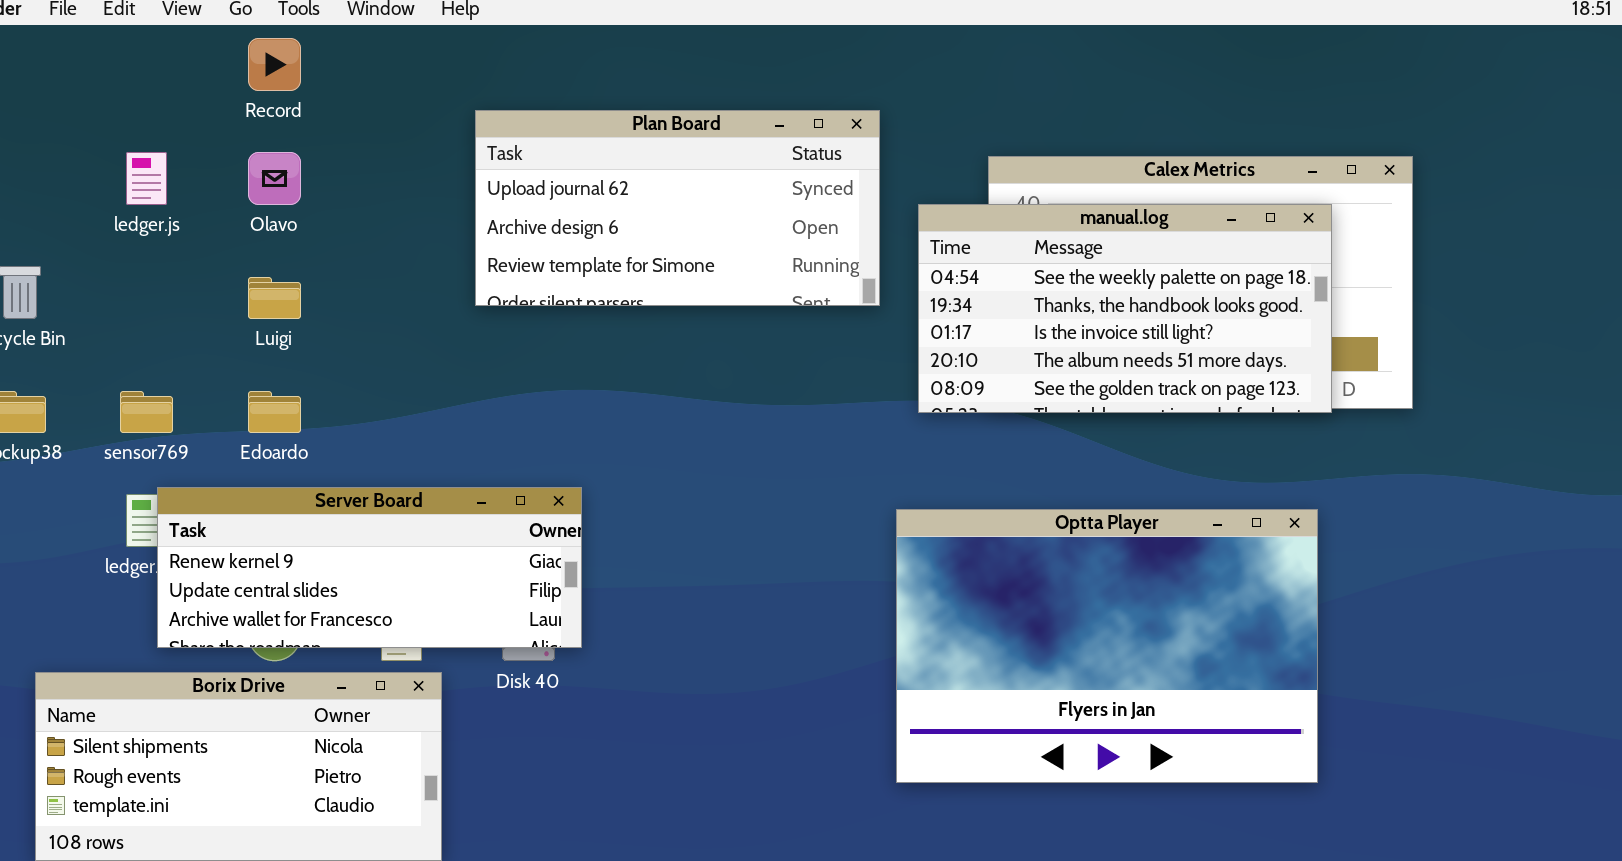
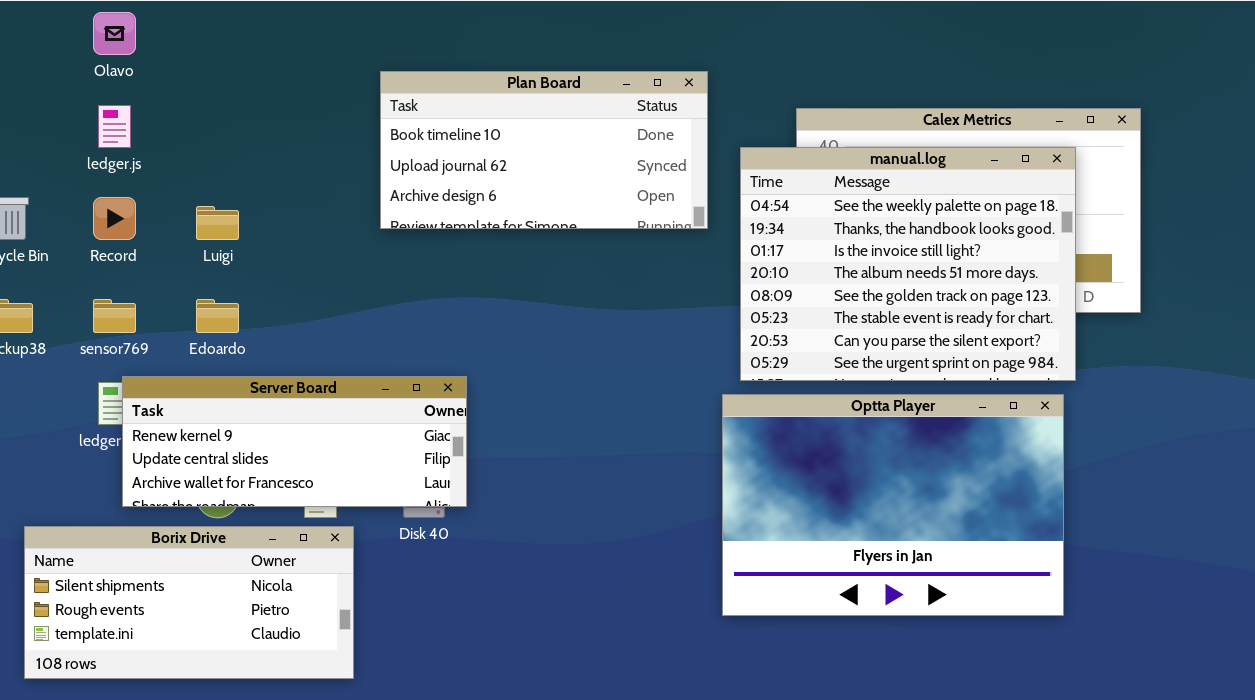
Record: [248,38,301,91] -> [93,197,136,240], moved
Plan Board: [475,110,880,306] -> [380,71,708,229], scrolled up 1 row
Olavo: [248,152,301,205] -> [93,12,136,55], moved
manual.log: [918,204,1332,413] -> [740,147,1076,381], resized

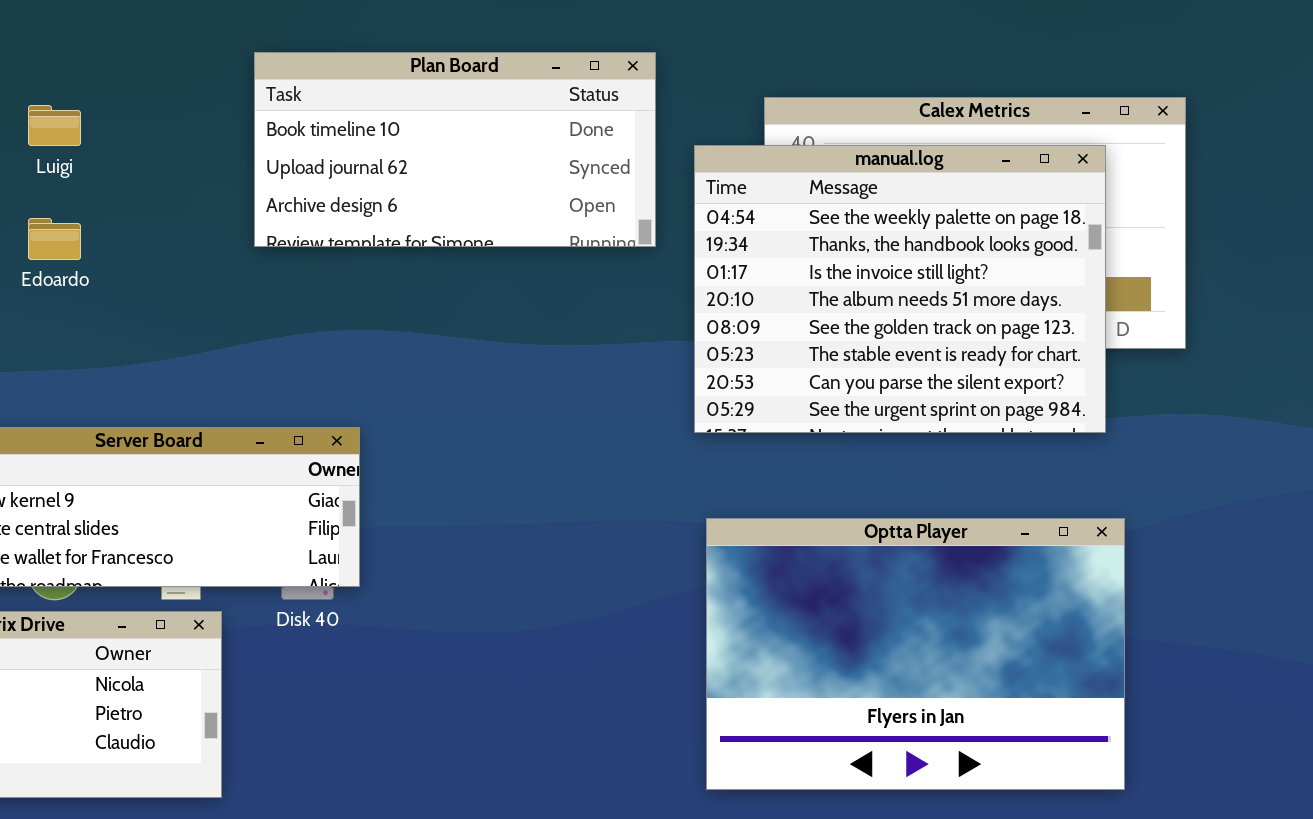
Luigi: [196,206,239,240] -> [28,105,81,146], moved
Edoardo: [196,299,239,333] -> [28,218,81,260], moved
Optta Player: [722,394,1064,616] -> [706,518,1125,790], moved

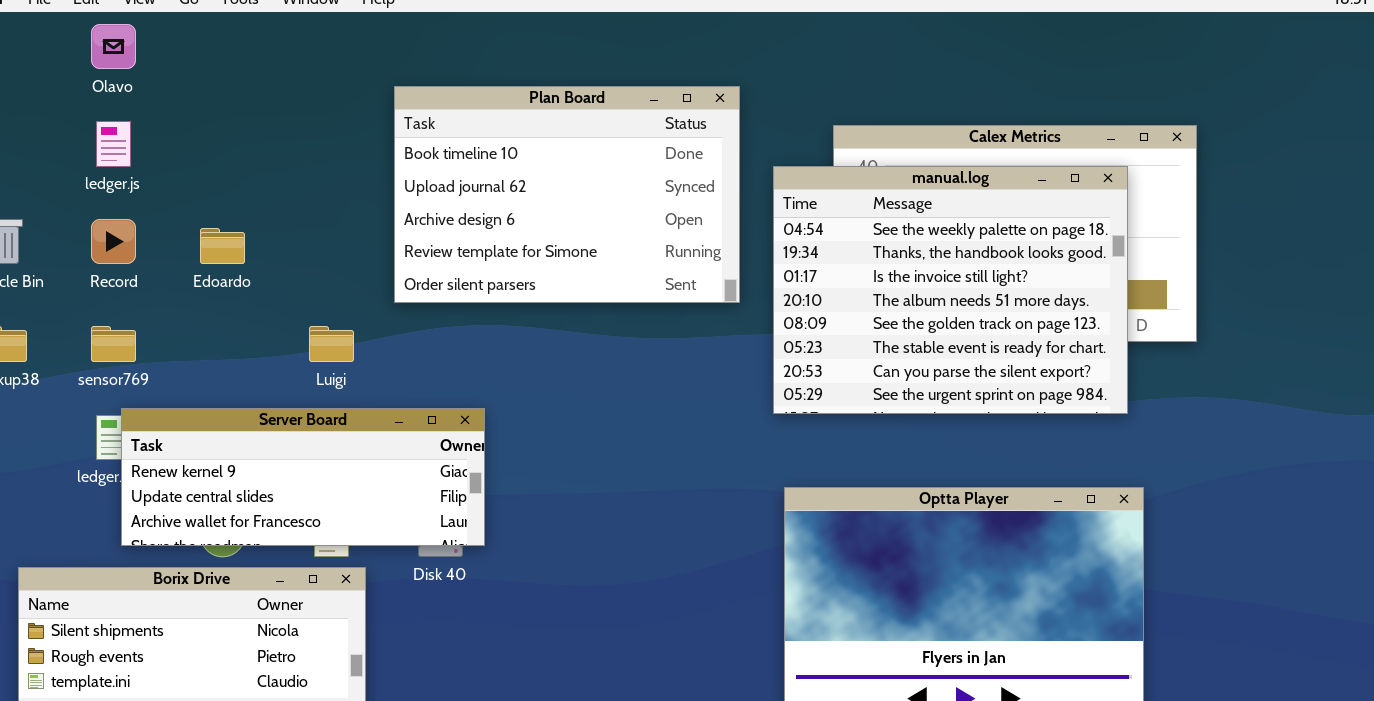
Plan Board: [254,52,656,247] -> [394,86,740,303], resized
Luigi: [28,105,81,146] -> [309,326,354,362], moved

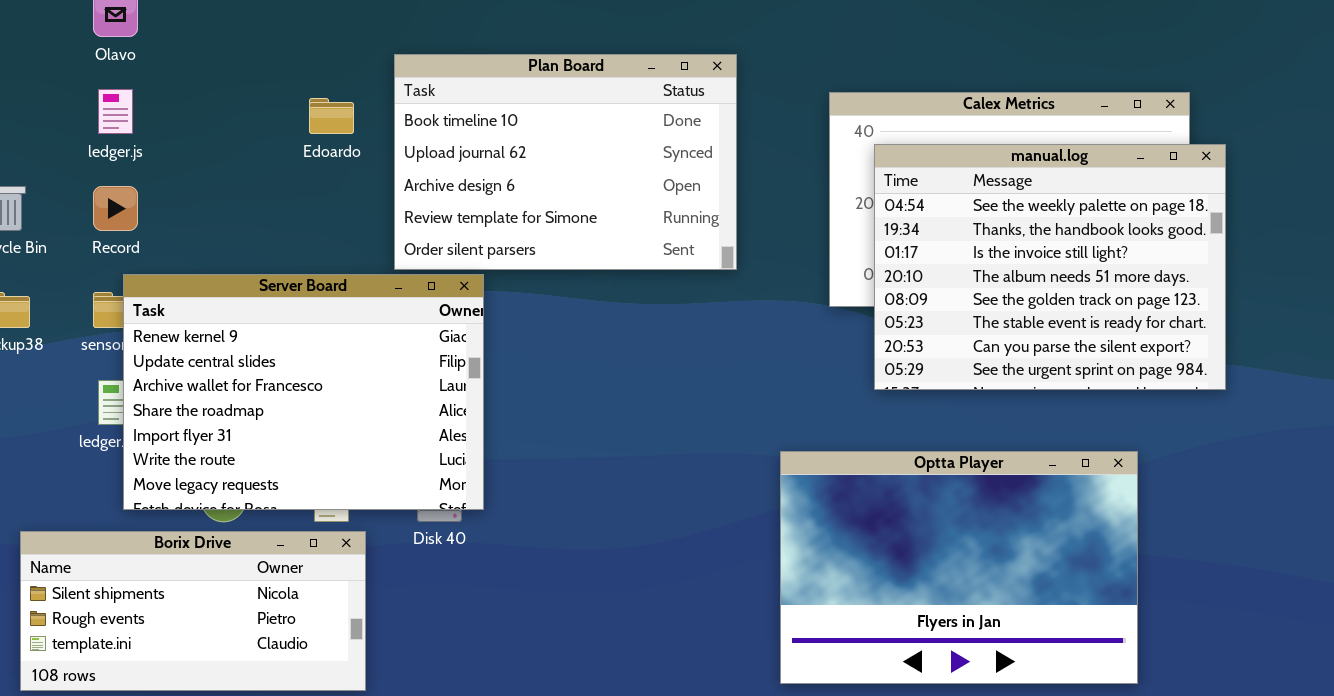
manual.log: [773,166,1128,414] -> [874,144,1226,390], moved
Edoardo: [200,228,245,264] -> [309,98,354,134], moved
Server Board: [121,408,485,546] -> [123,274,484,510], resized

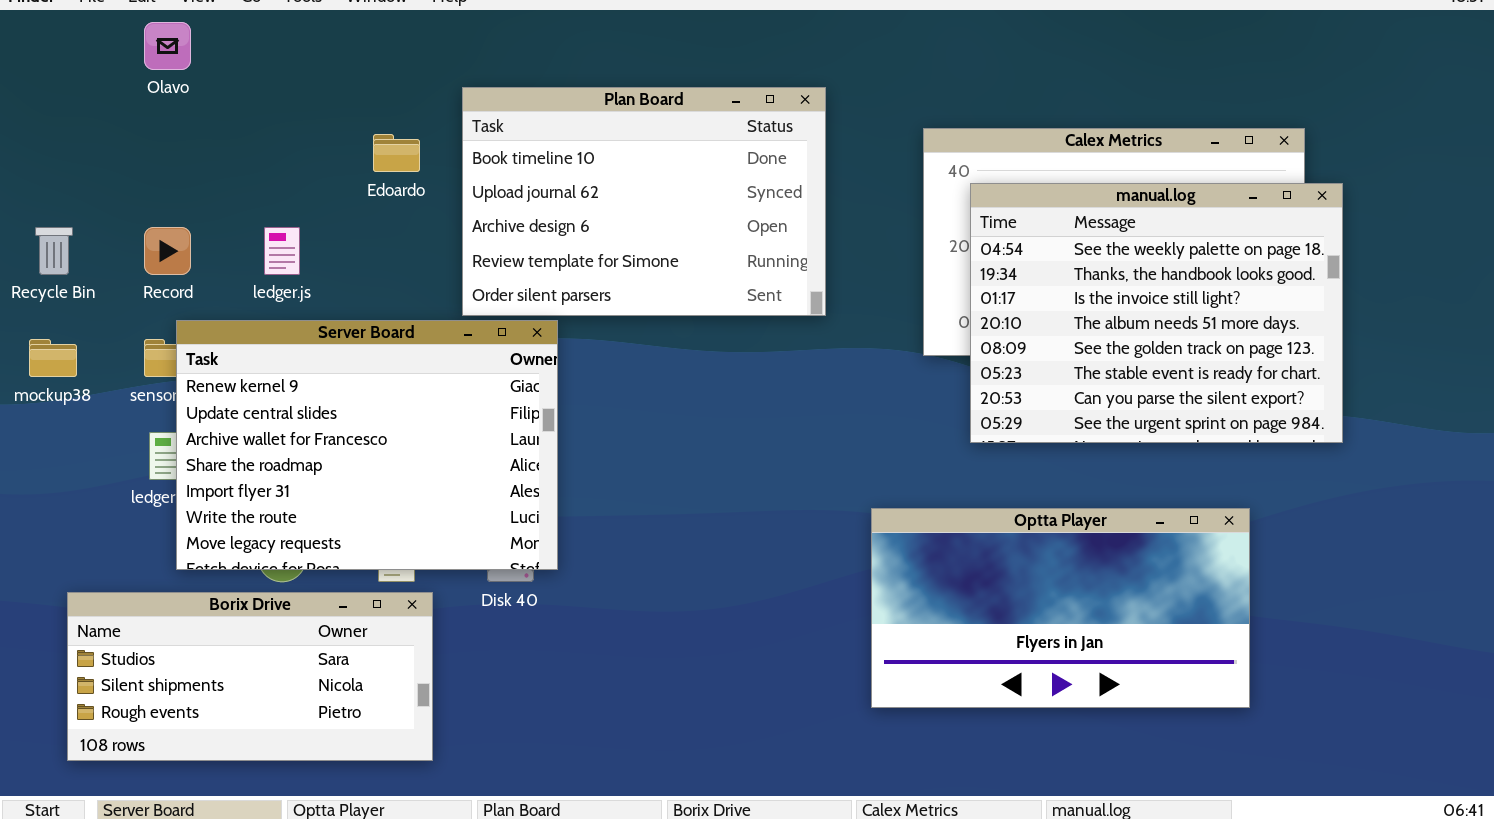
ledger.js: [98,89,133,134] -> [264,227,300,275], moved
Optta Player: [780,451,1138,684] -> [871,508,1250,708], resized
Borix Drive: [20,531,366,691] -> [67,592,433,761], scrolled up 1 row

